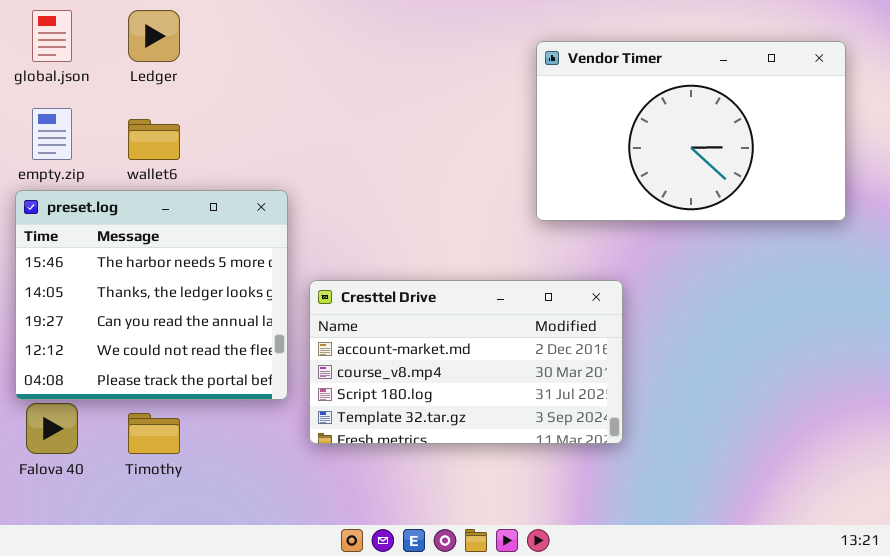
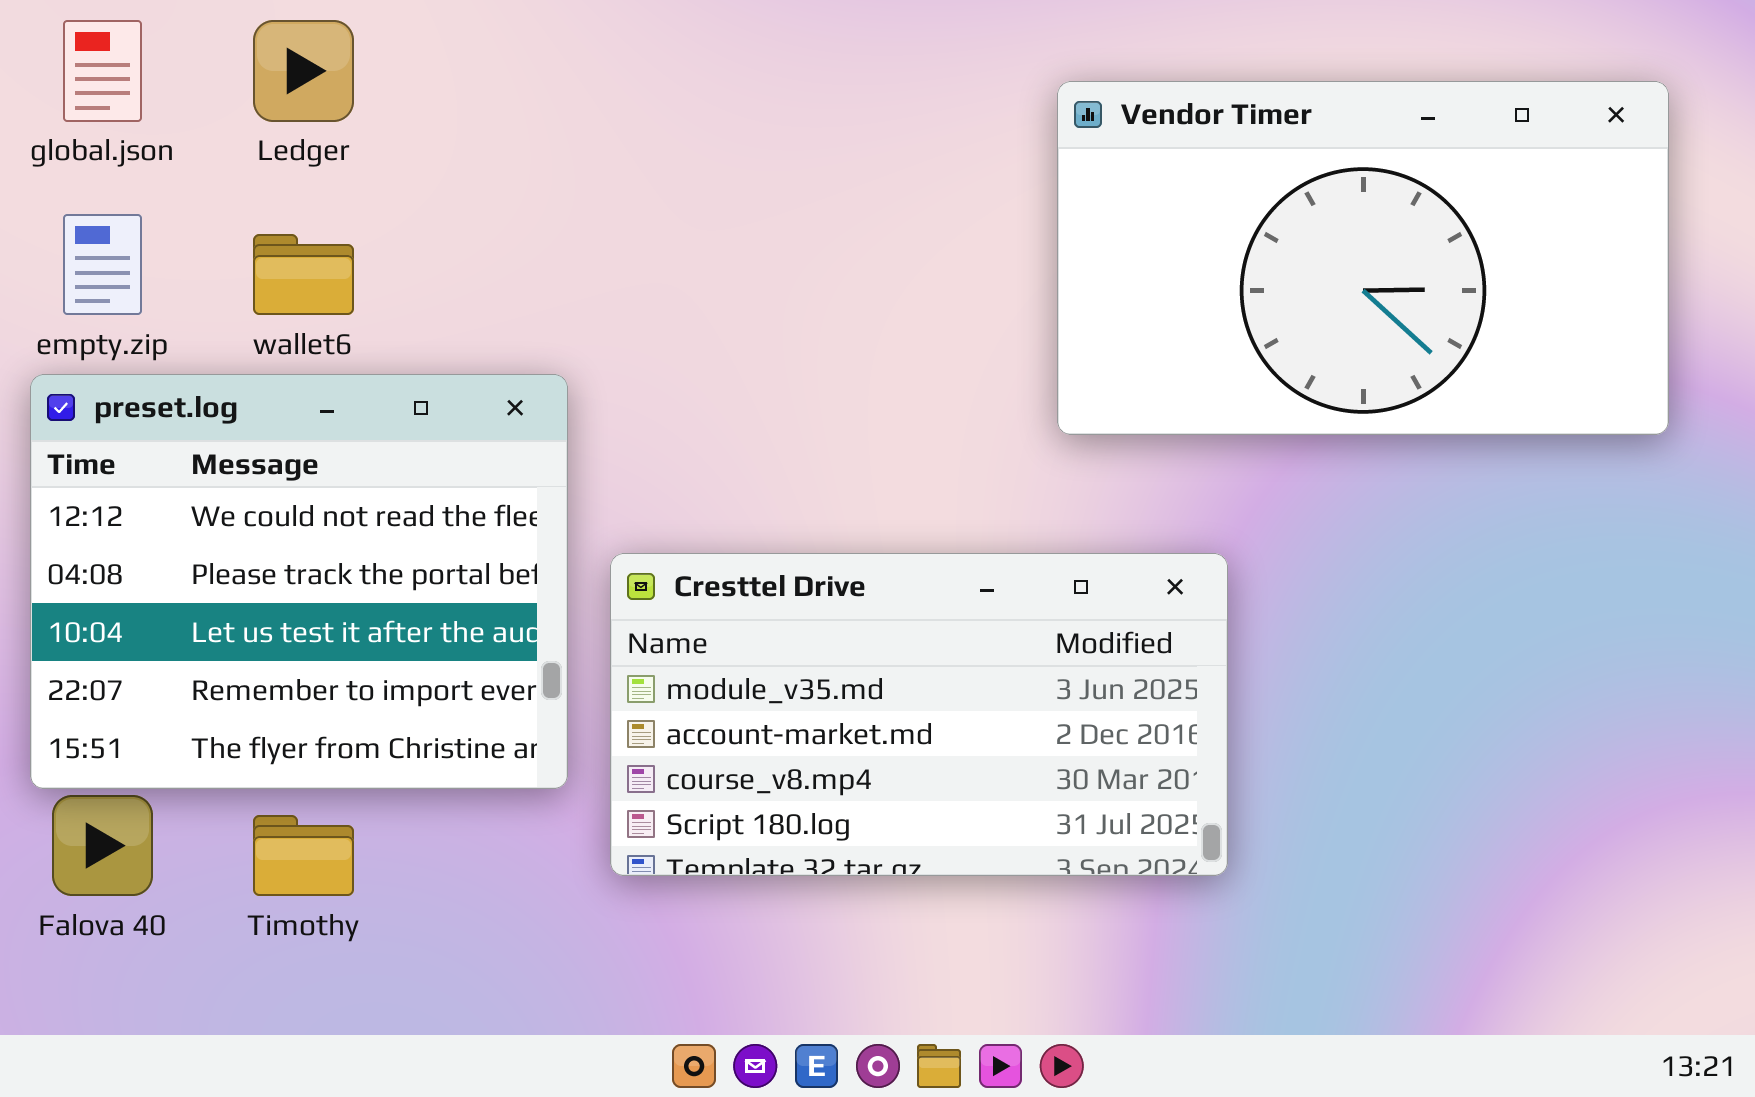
preset.log: [15,190,288,400] -> [30,374,568,789], scrolled down 3 rows
Cresttel Drive: [309,280,623,444] -> [610,553,1228,876], scrolled up 1 row

